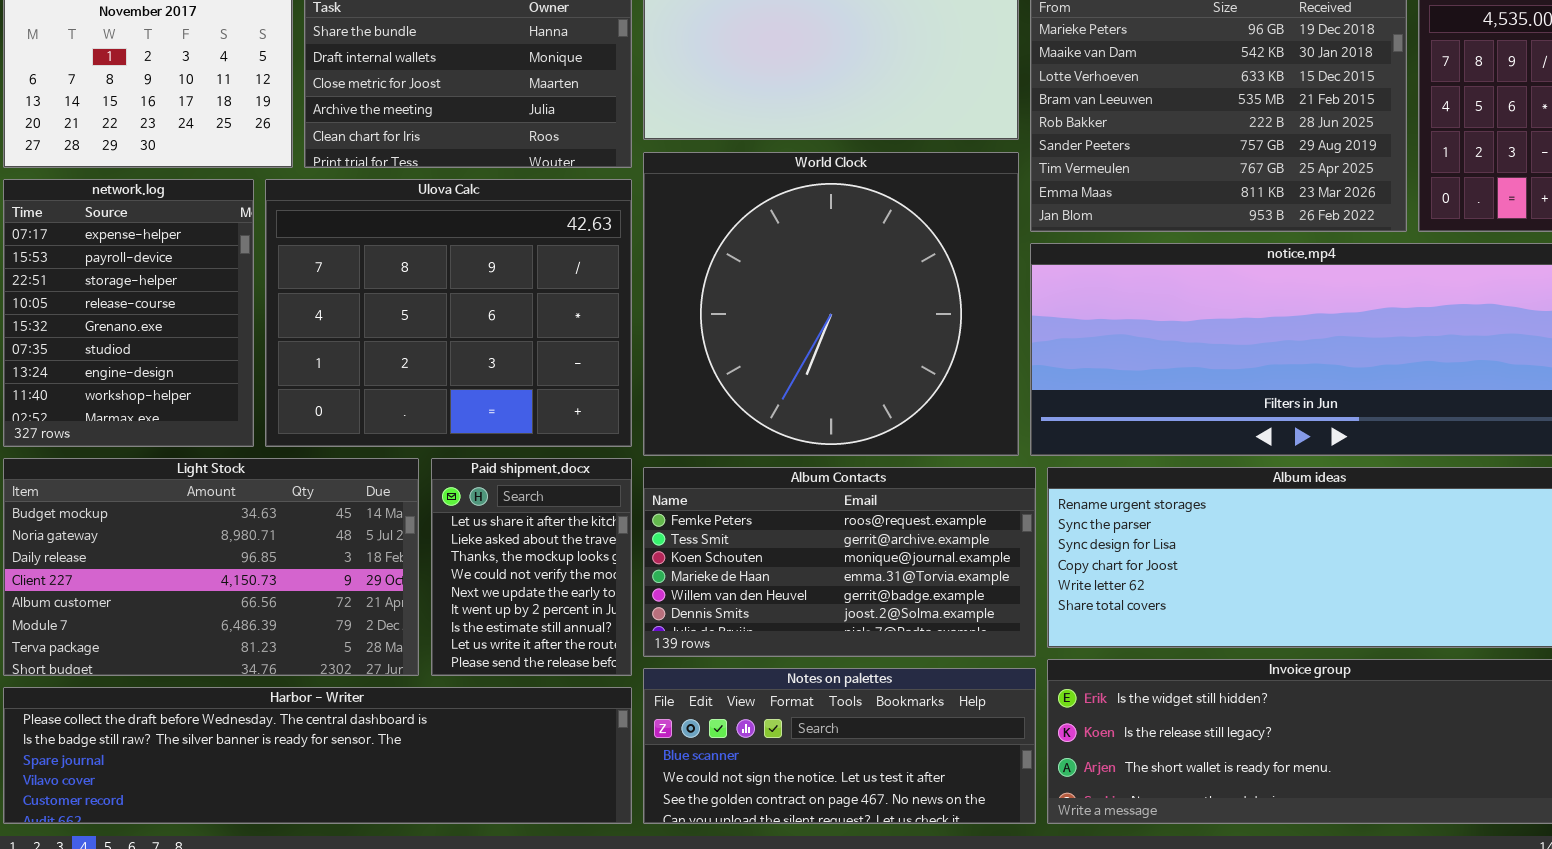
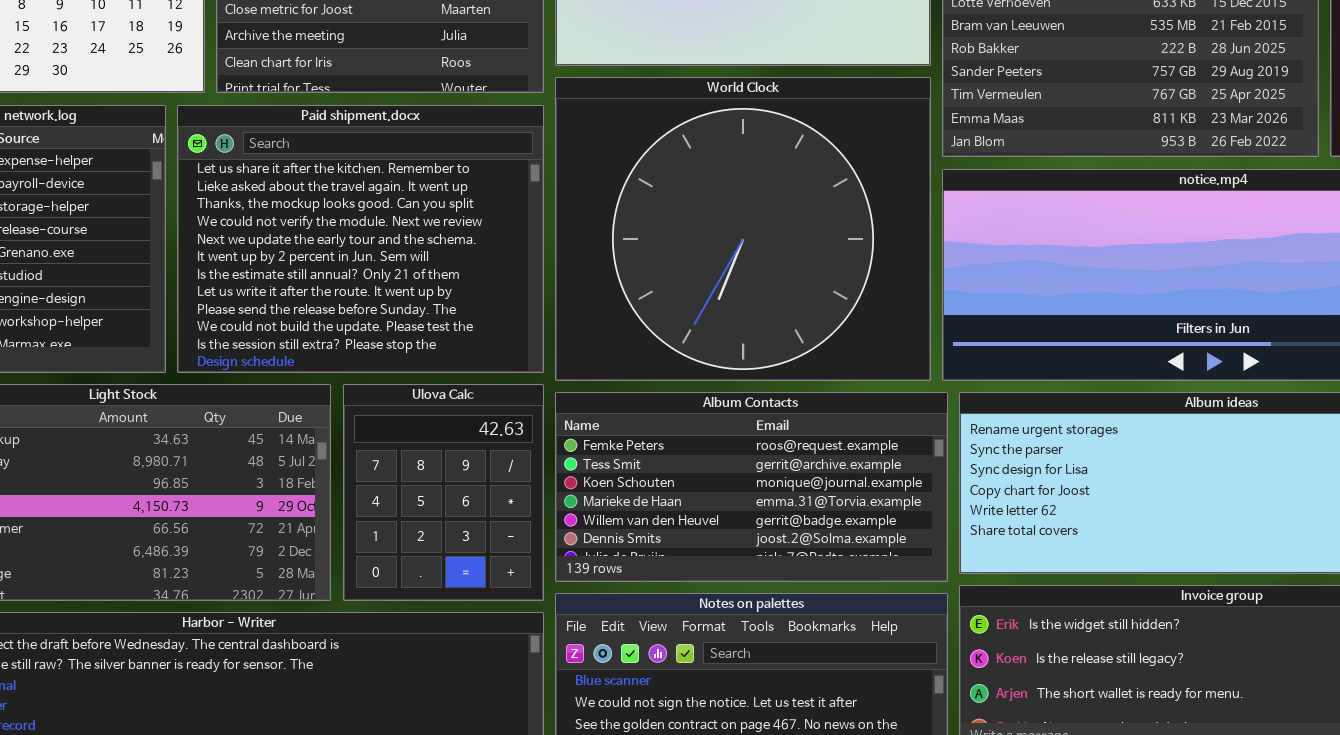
Ulova Calc: [265,179,632,447] -> [343,384,544,601], moved, resized
Paid shipment.docx: [431,458,632,676] -> [177,105,544,373], moved, resized

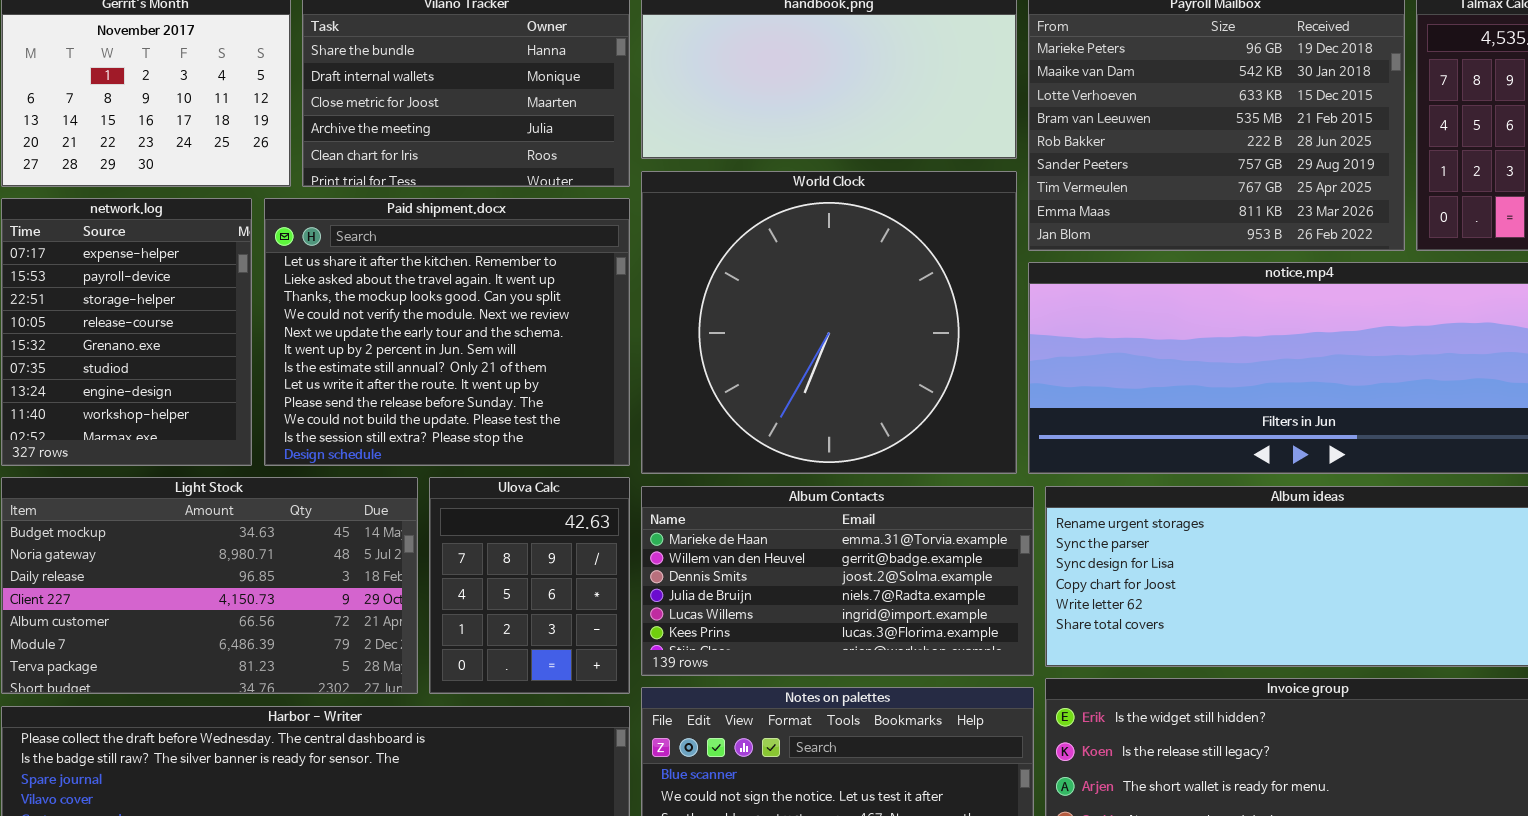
Album Contacts: [555,392,948,582] -> [641,486,1034,676], scrolled down 3 rows

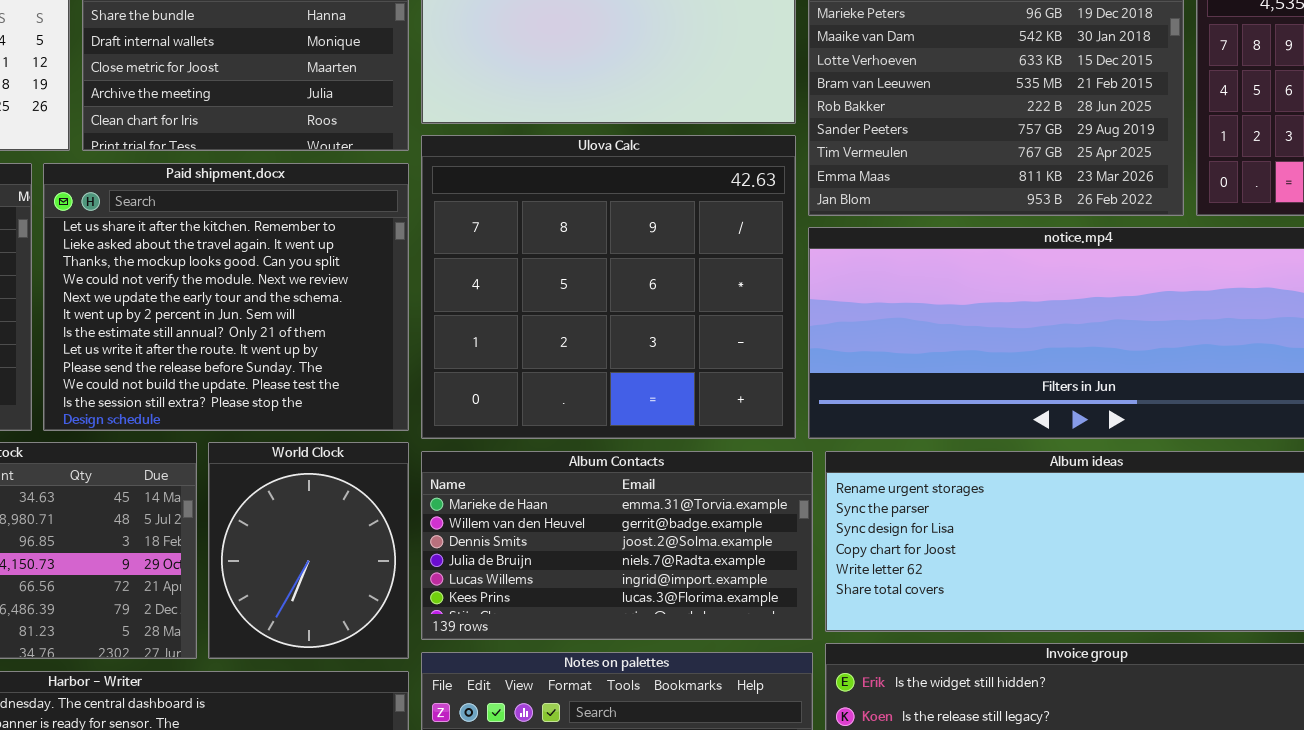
World Clock: [641,171,1017,474] -> [208,442,409,659], moved, resized
Ulova Calc: [429,477,630,694] -> [421,135,796,439], moved, resized

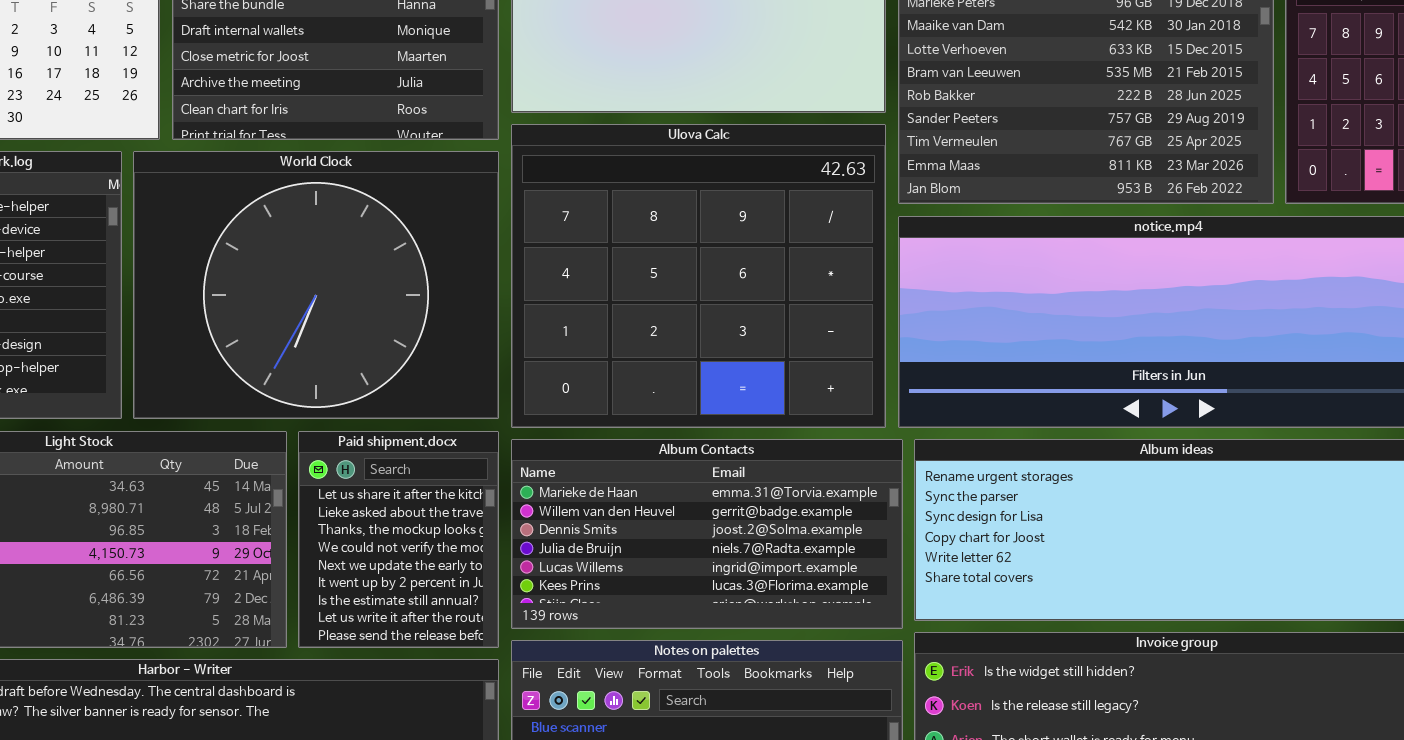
Paid shipment.docx: [43,163,409,431] -> [298,431,499,648], moved, resized
World Clock: [208,442,409,659] -> [133,151,499,419], moved, resized

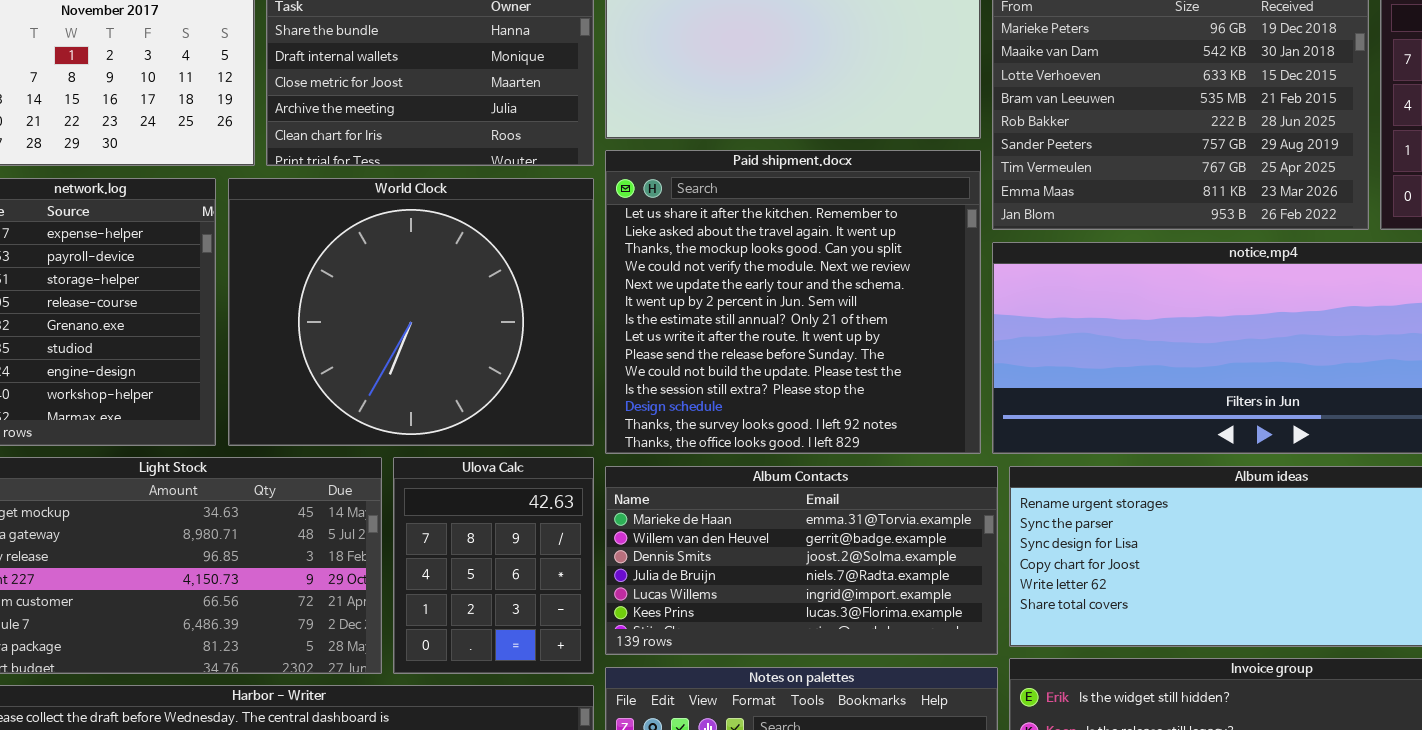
Ulova Calc: [511,124,886,428] -> [393,457,594,674], moved, resized
Paid shipment.docx: [298,431,499,648] -> [605,150,981,454], moved, resized

